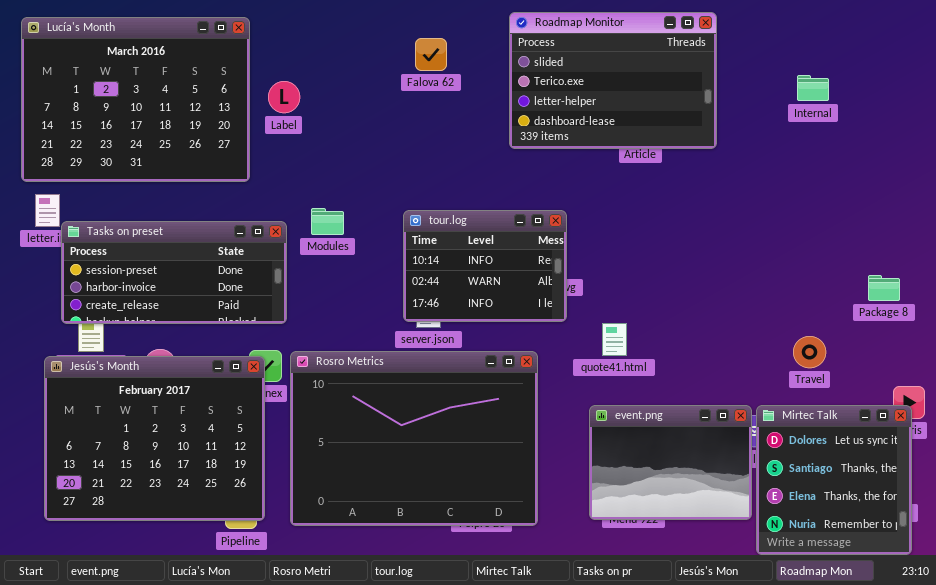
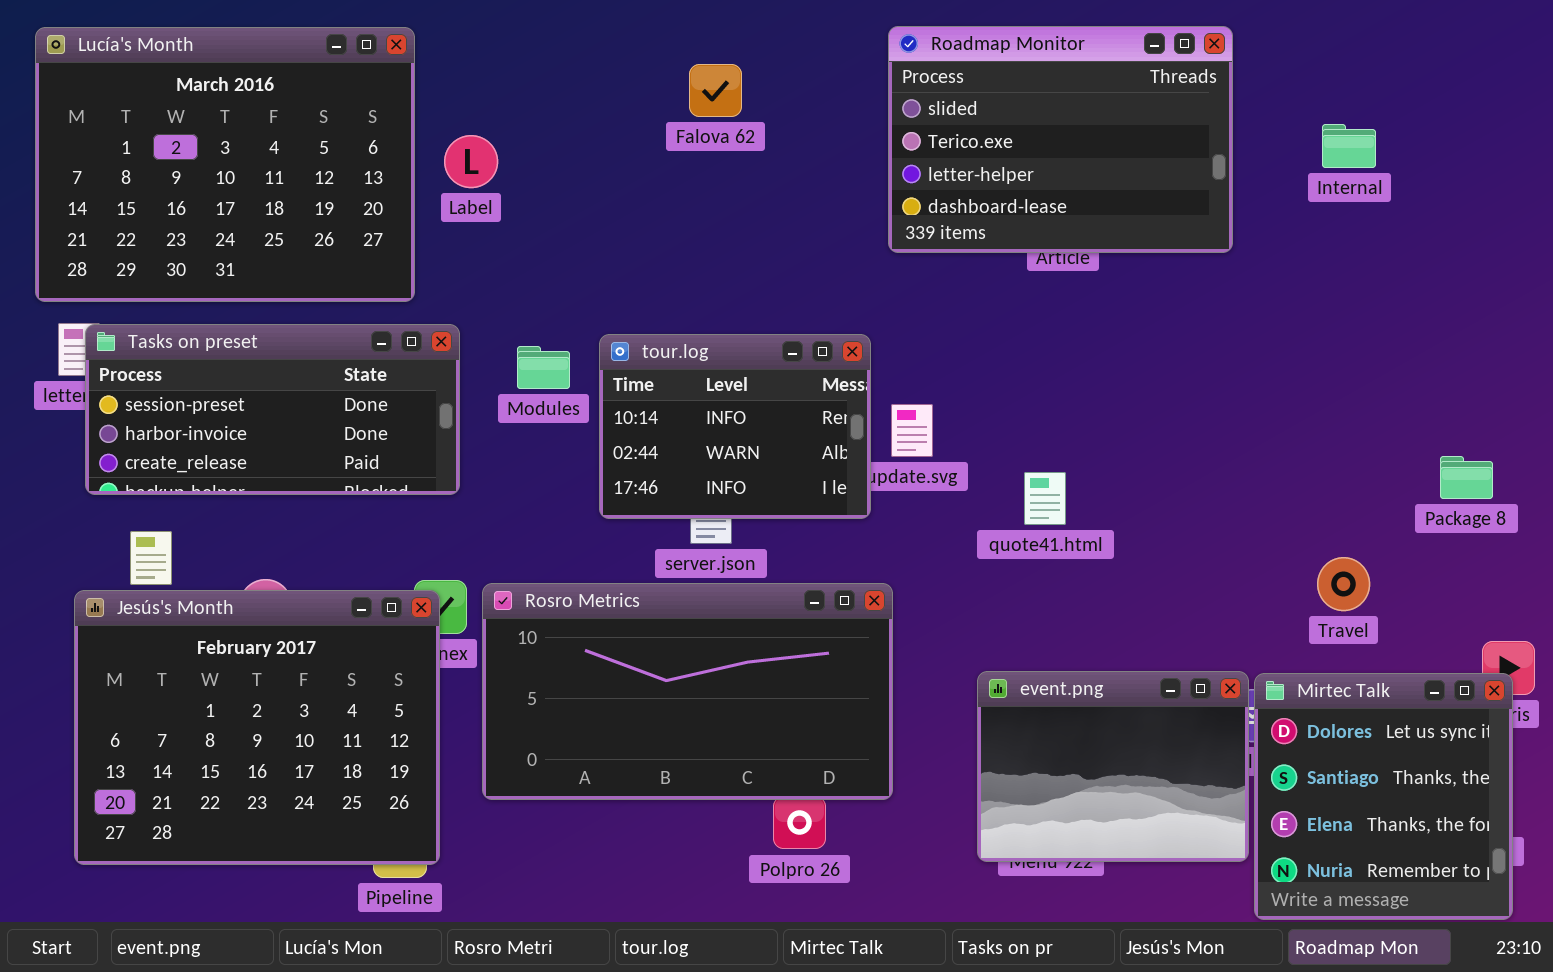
Roadmap Monitor: [509,12,717,149] -> [888,26,1233,253], moved
tour.log: [403,210,567,322] -> [599,334,871,519], moved
Tasks on preset: [61,221,287,324] -> [85,324,460,495], moved
quote41.html: [602,323,627,356] -> [1024,472,1066,525], moved
Rosro Metrics: [290,351,538,526] -> [482,583,893,800], resized

